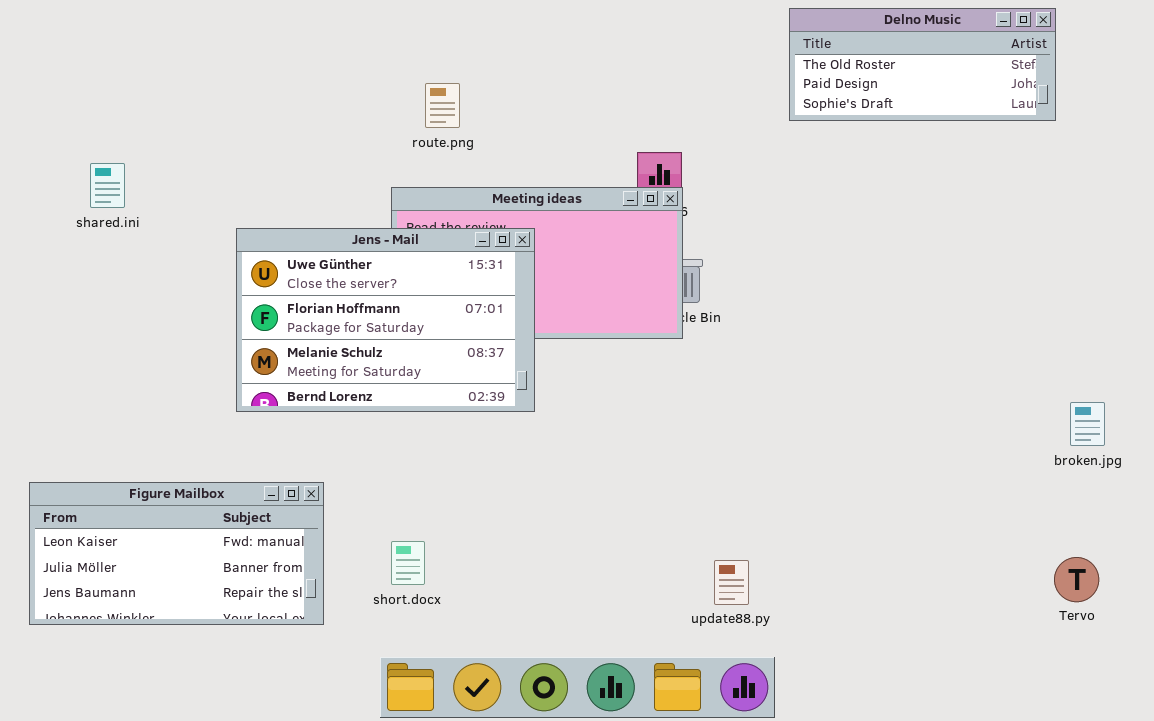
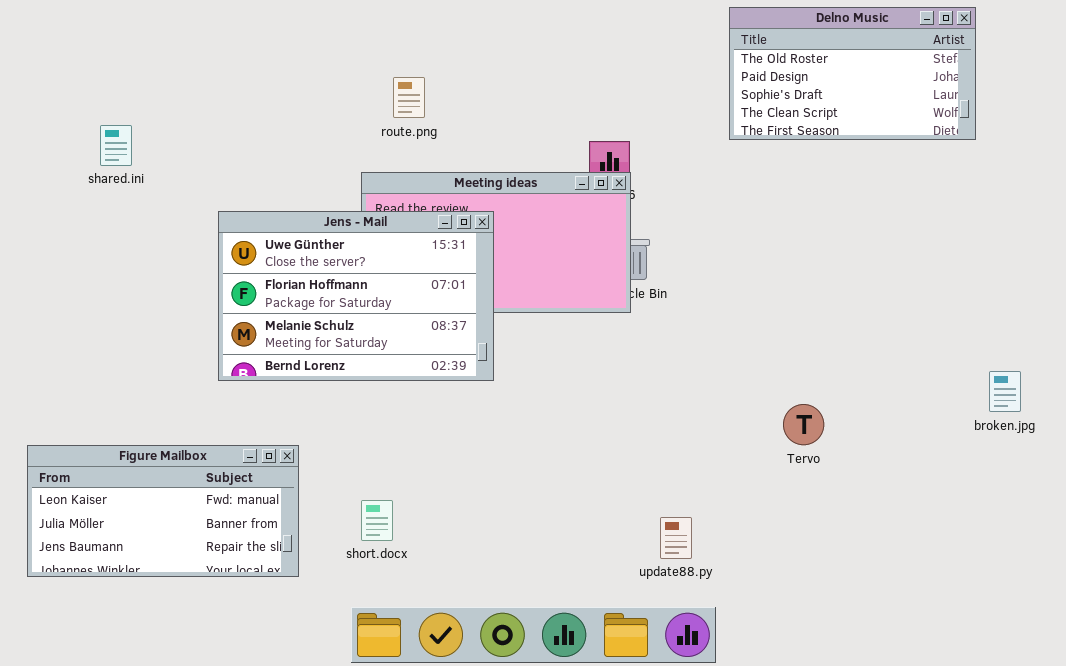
Delno Music: [789,8,1056,121] -> [729,7,976,140], resized
shared.ini: [90,163,125,208] -> [100,125,132,166], moved
Tervo: [1054,557,1099,602] -> [783,404,824,445], moved

